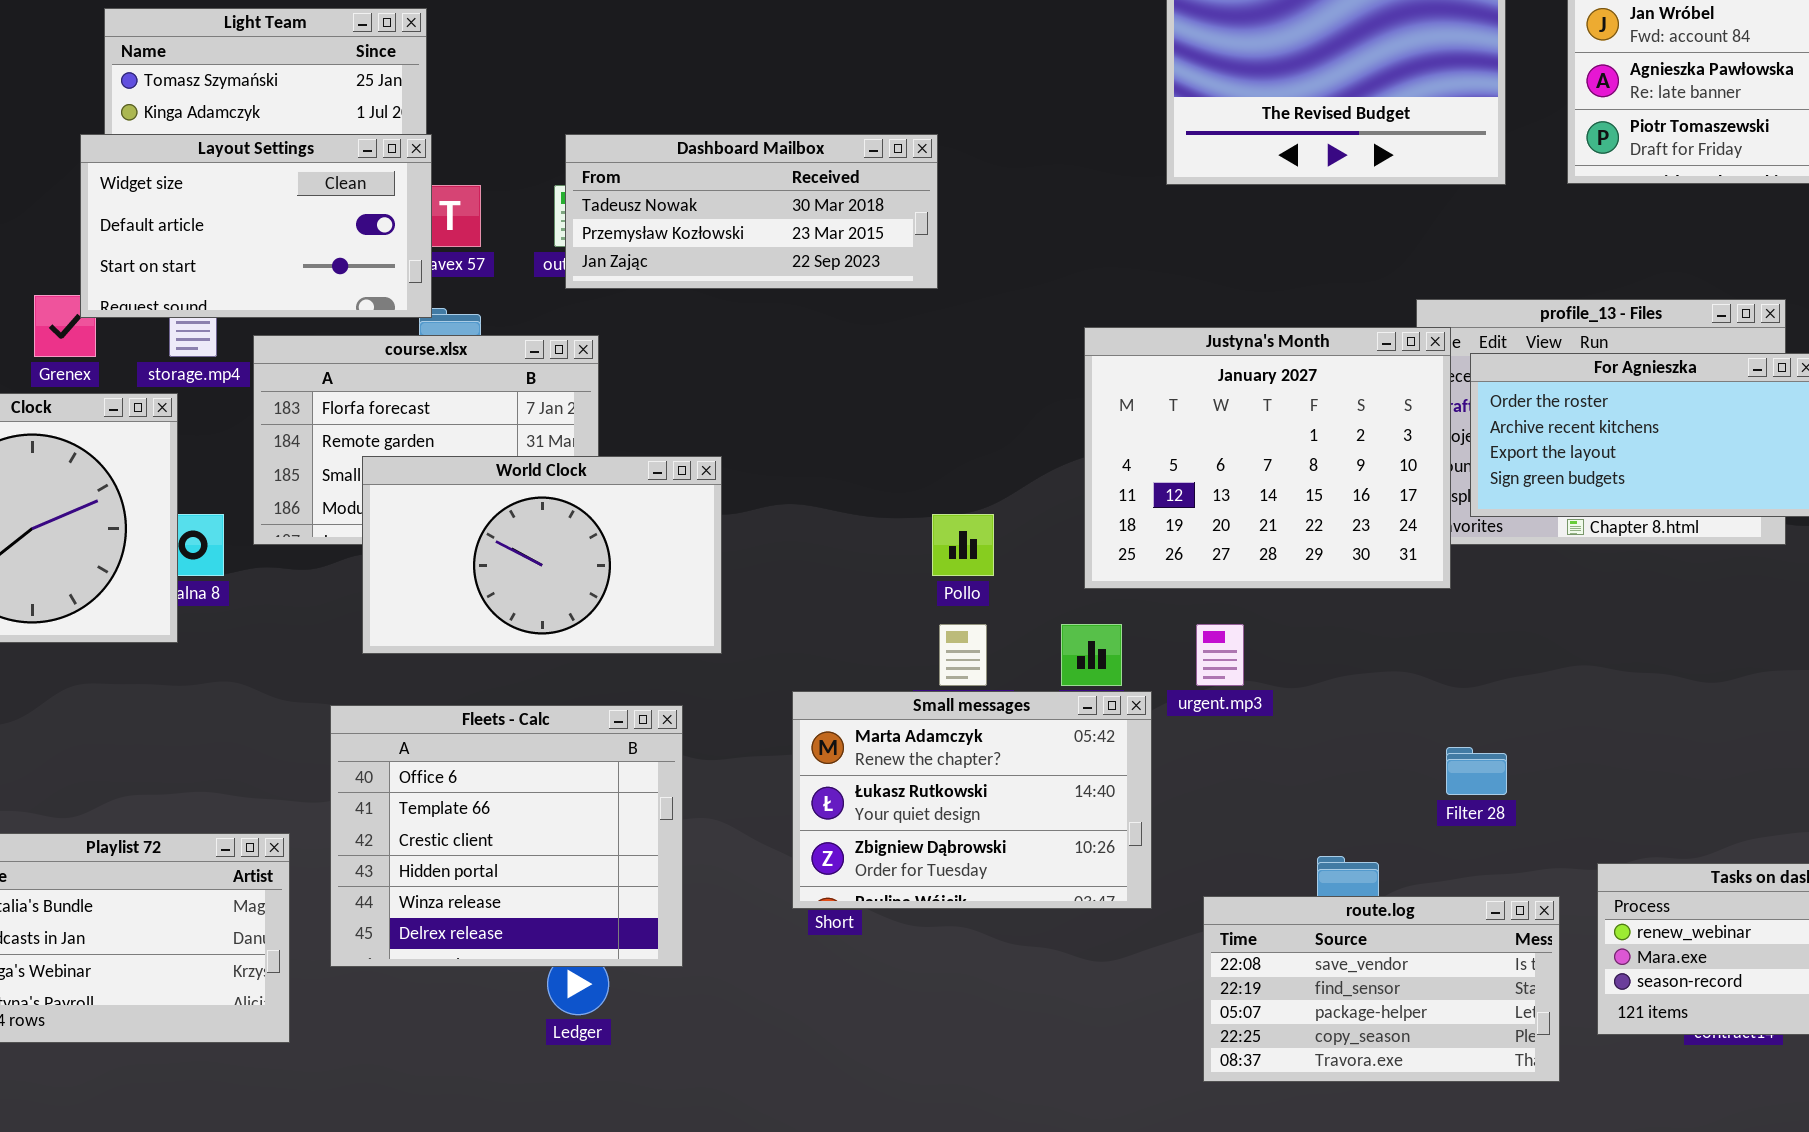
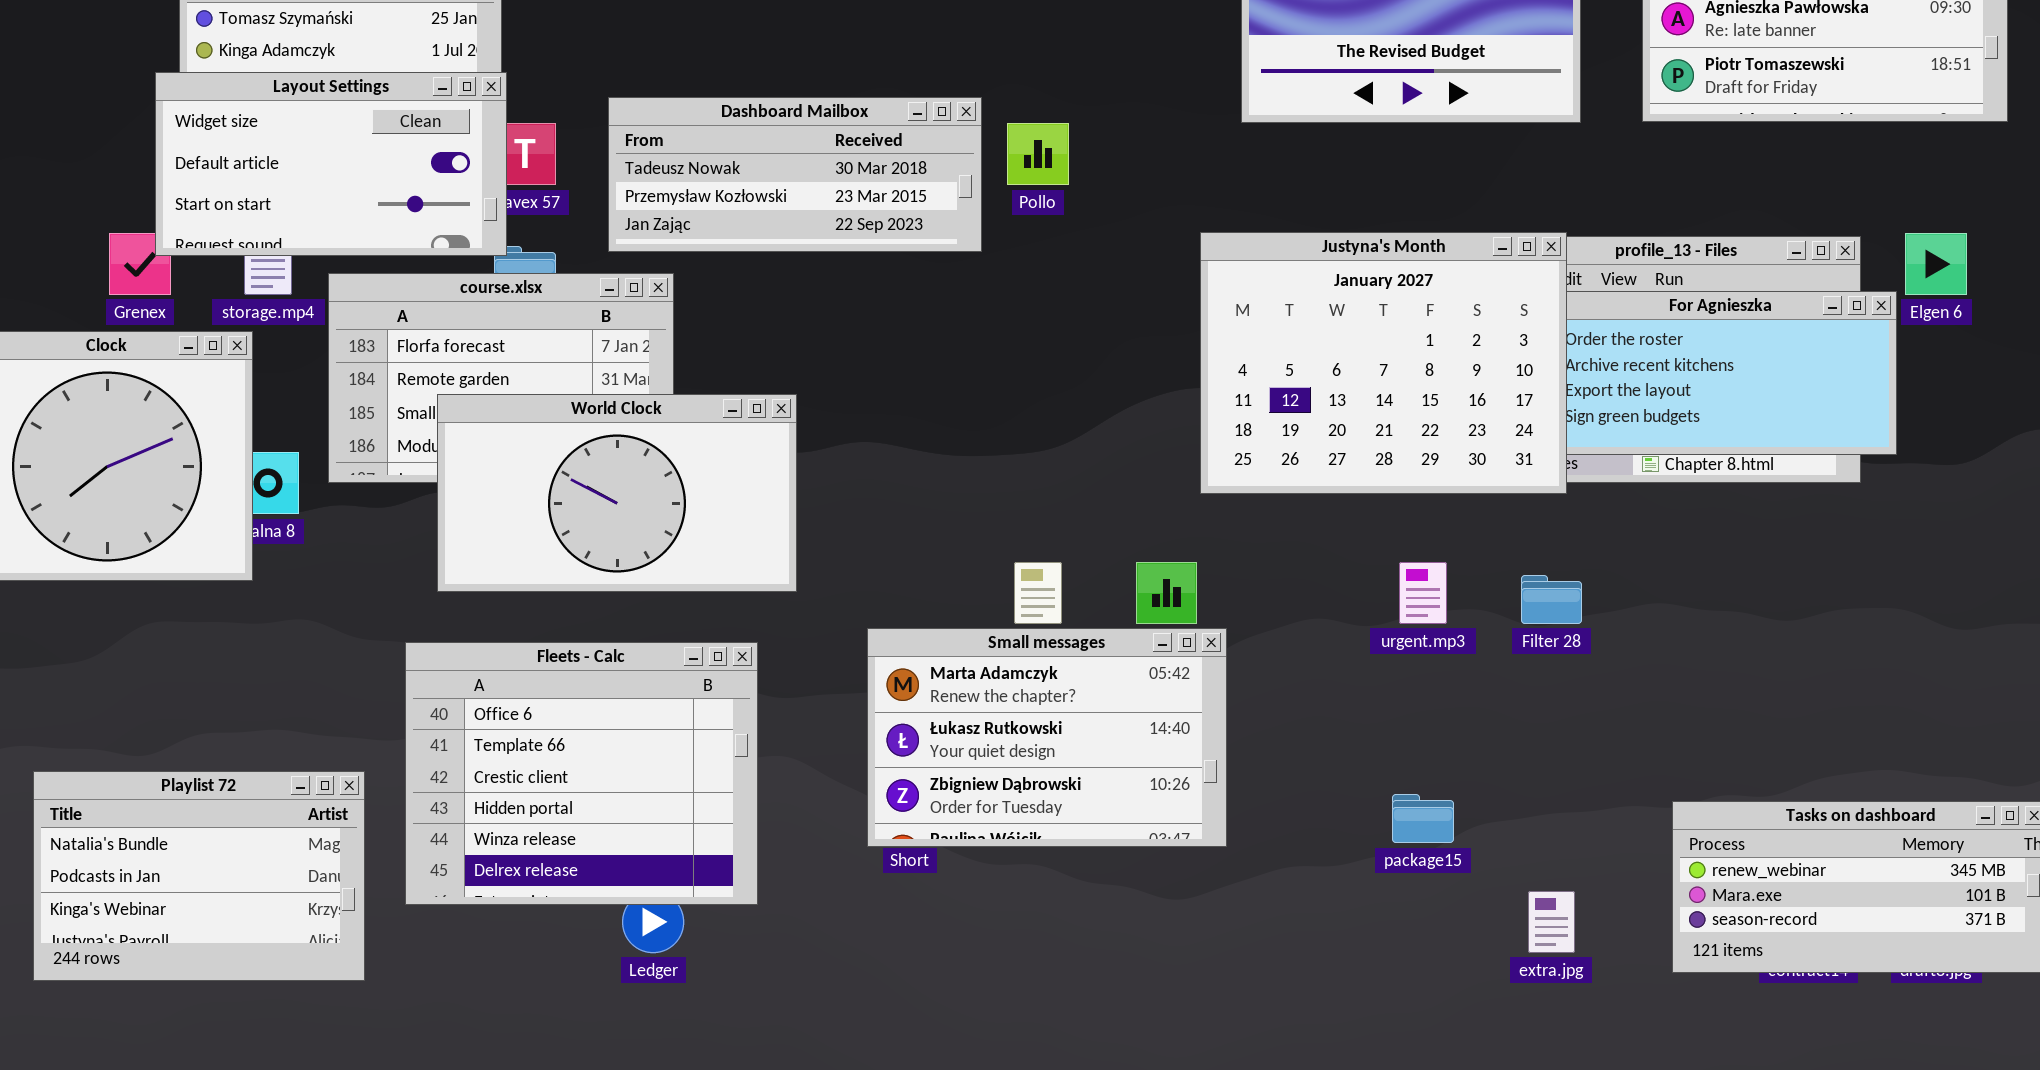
Dashboard Mailbox: [565,134,938,289] -> [608,97,982,252], moved
Justyna's Month: [1084,327,1451,589] -> [1200,232,1567,494], moved
Pollo: [932,514,994,576] -> [1007,123,1069,185], moved
urgent.mp3: [1196,624,1244,686] -> [1399,562,1447,624], moved
Filter 28: [1446,747,1507,795] -> [1521,575,1582,624], moved
route.log: [1203,896,1560,1082] -> none, closed

